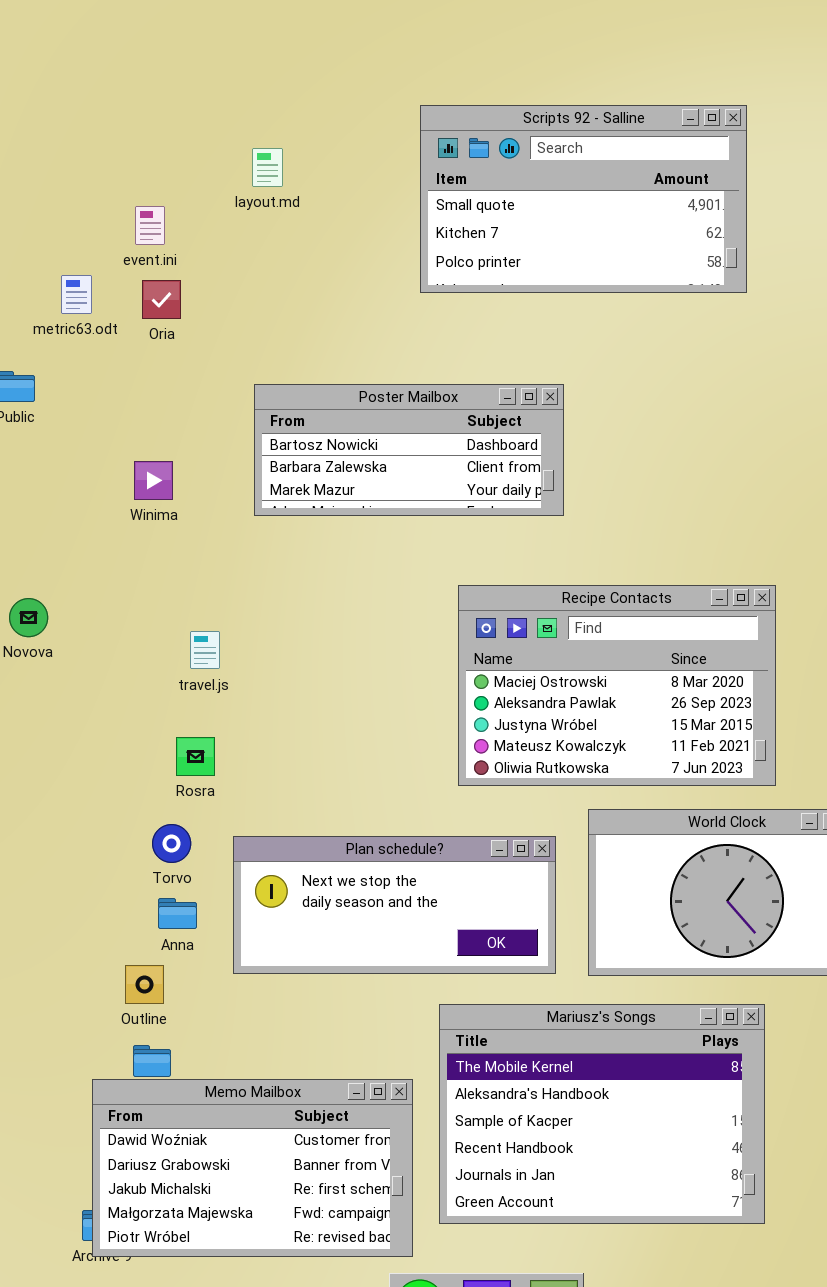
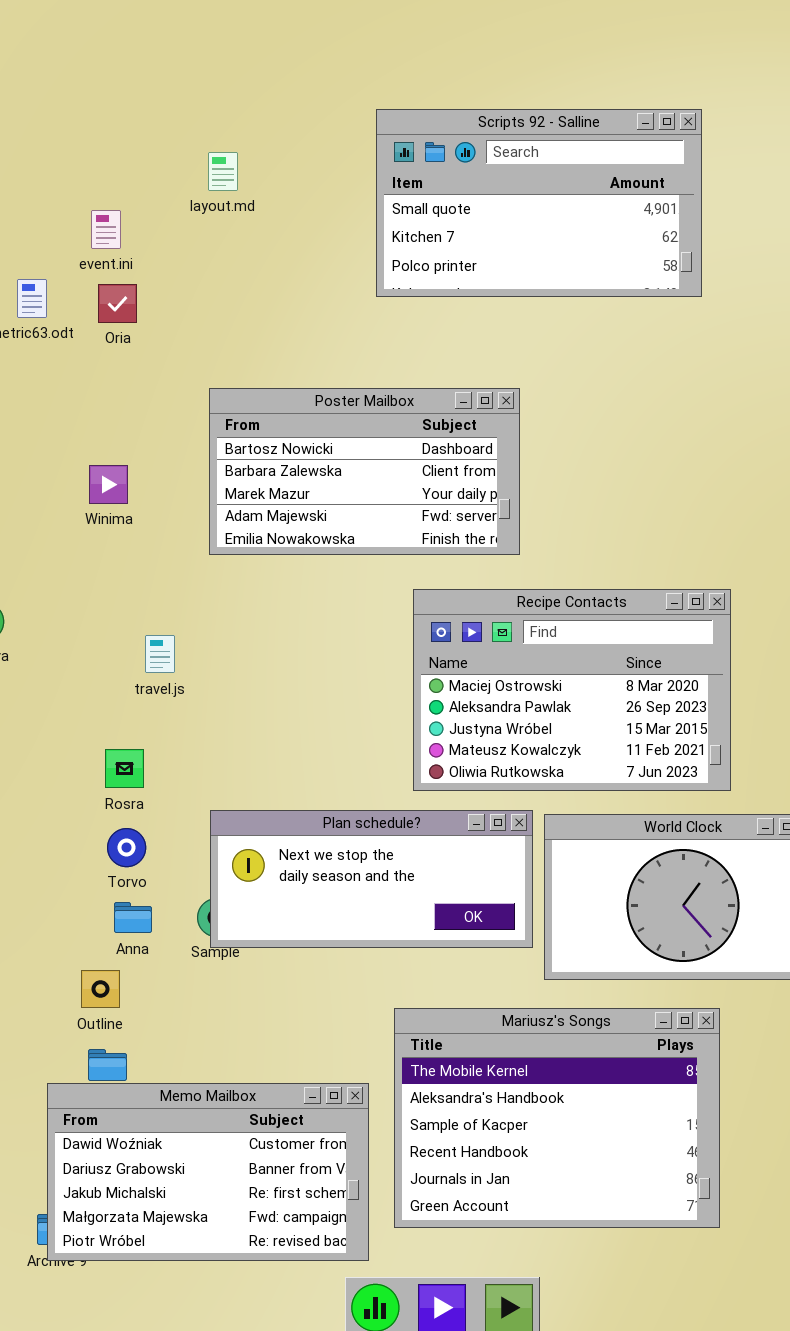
Poster Mailbox: [254,384,564,516] -> [209,388,520,555], resized
Rosra: [176,737,215,776] -> [105,749,144,788], moved
Plan schedule?: [233,836,556,974] -> [210,810,533,948], moved

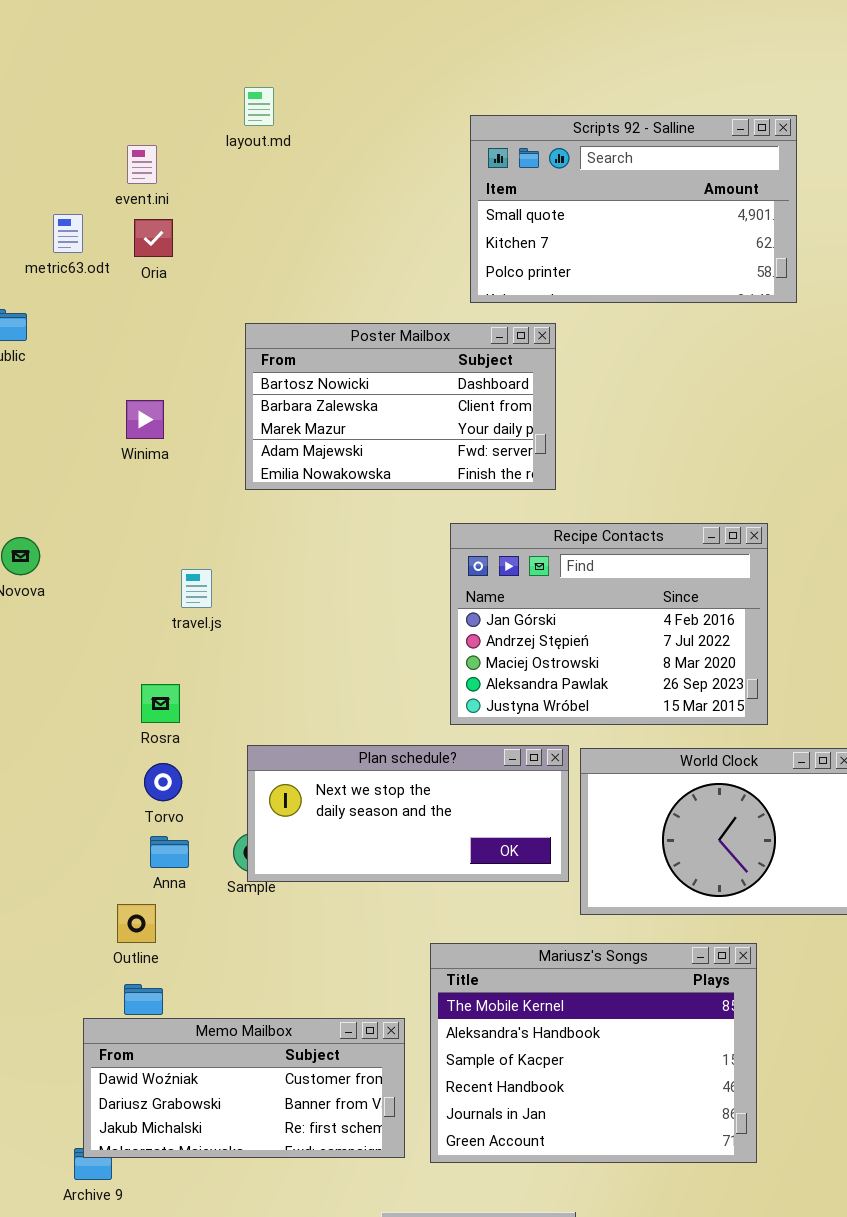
Scripts 92 - Salline: [376,109,702,297] -> [470,115,797,303], moved
Recipe Contacts: [413,589,731,791] -> [450,523,768,725], scrolled up 2 rows
Memo Mailbox: [47,1083,369,1261] -> [83,1018,405,1158], resized

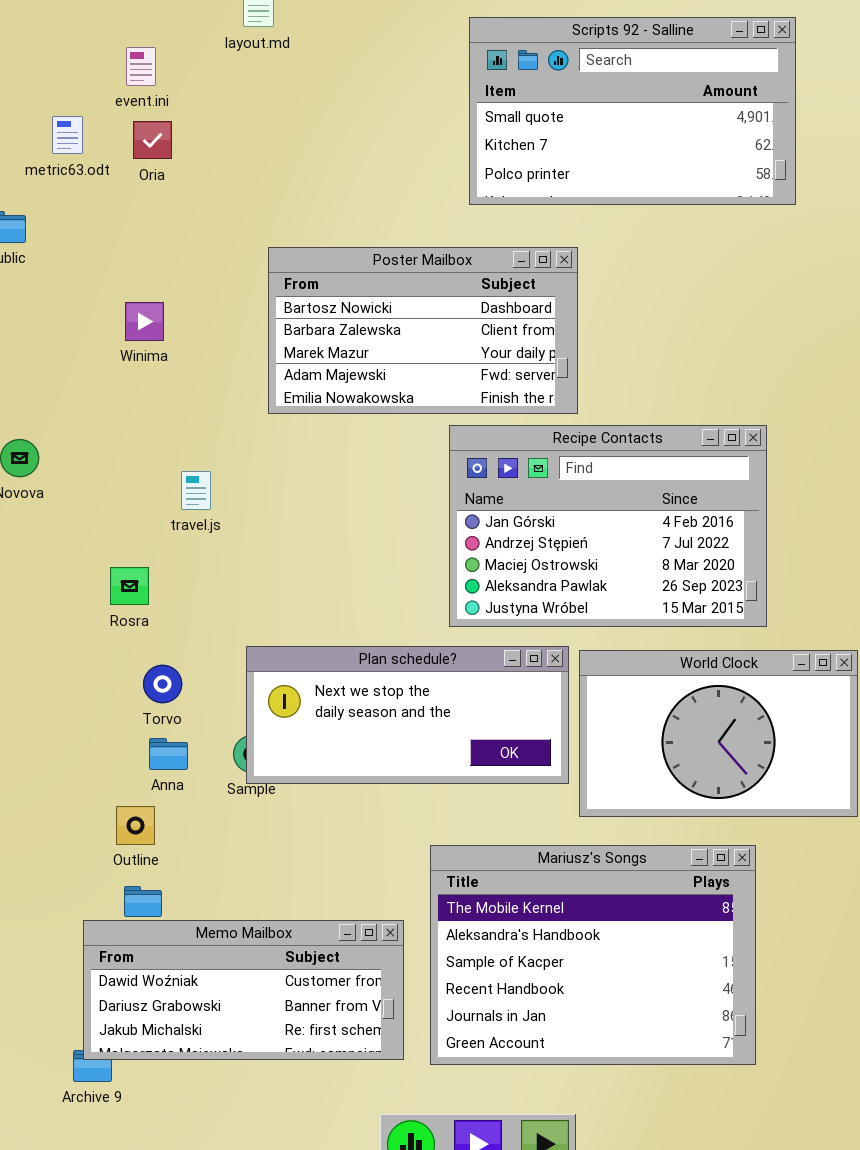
Poster Mailbox: [245,323,556,490] -> [268,247,578,414], moved
Rosra: [141,684,180,723] -> [110,567,149,605], moved

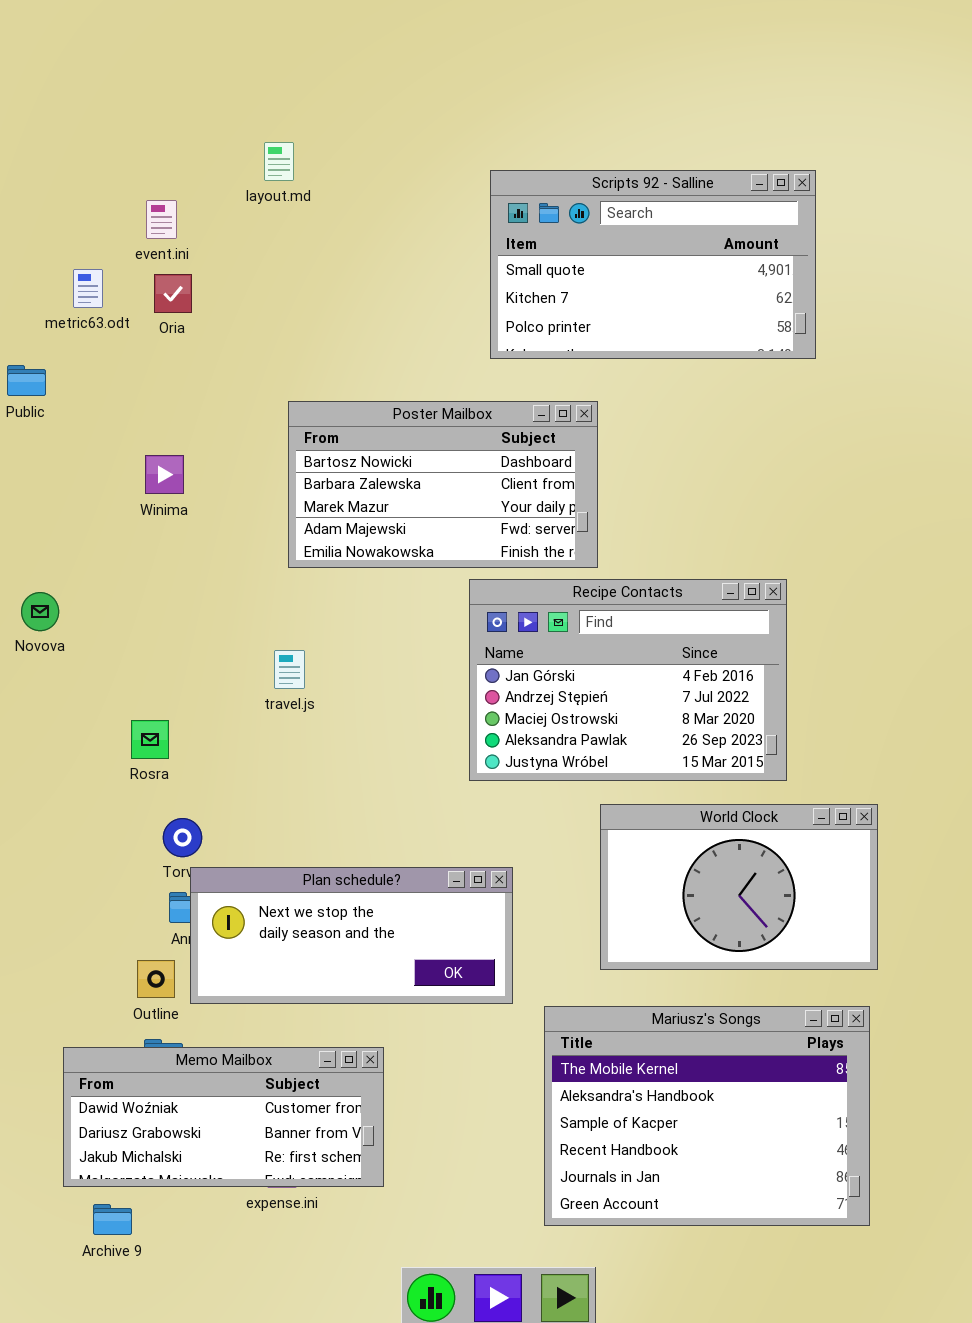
travel.js: [181,471,211,510] -> [274,650,305,689], moved
Plan schedule?: [246,646,569,784] -> [190,867,513,1004], moved
Mariusz's Songs: [430,845,756,1065] -> [544,1006,870,1226], moved
Memo Mailbox: [83,920,404,1060] -> [63,1047,384,1187], moved

